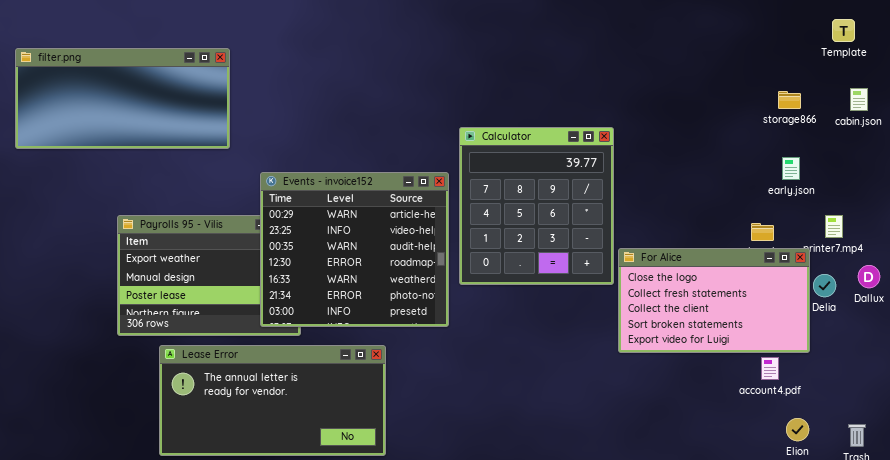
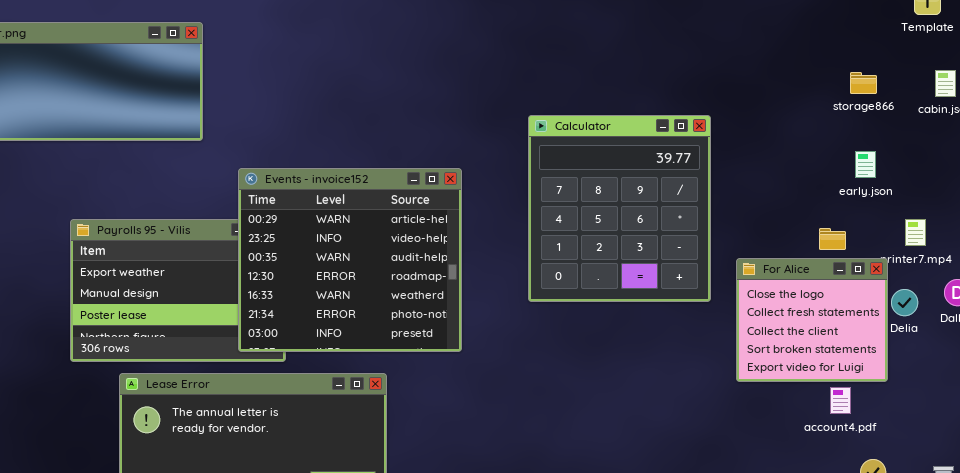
Calculator: [459,127,614,285] -> [528,115,711,302], moved
For Alice: [618,248,810,353] -> [736,258,888,382], resized

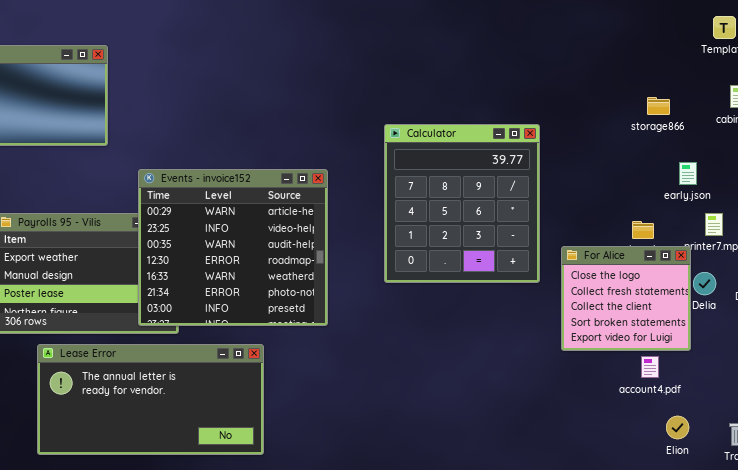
storage866: [850,72,877,94] -> [647,97,670,115], moved
early.json: [855,151,876,178] -> [679,162,697,185], moved

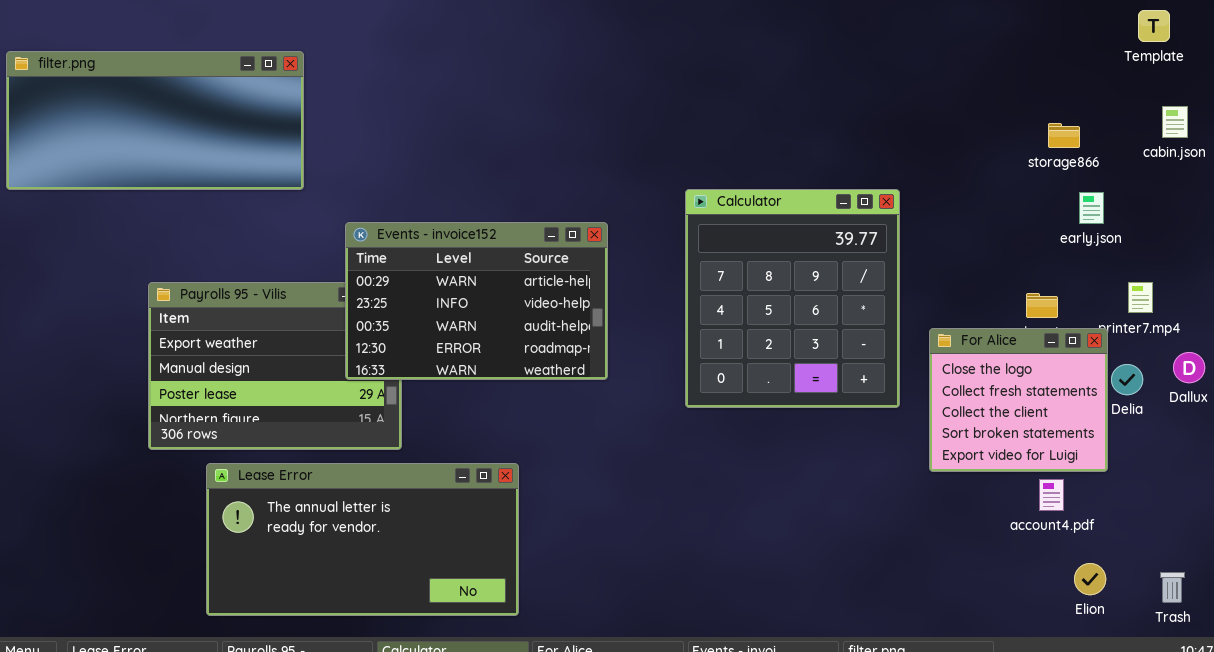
Calculator: [384,124,540,283] -> [685,189,900,408], moved
early.json: [679,162,697,185] -> [1079,192,1104,224], moved
Events - invoice152: [138,169,328,326] -> [345,222,608,380], resized

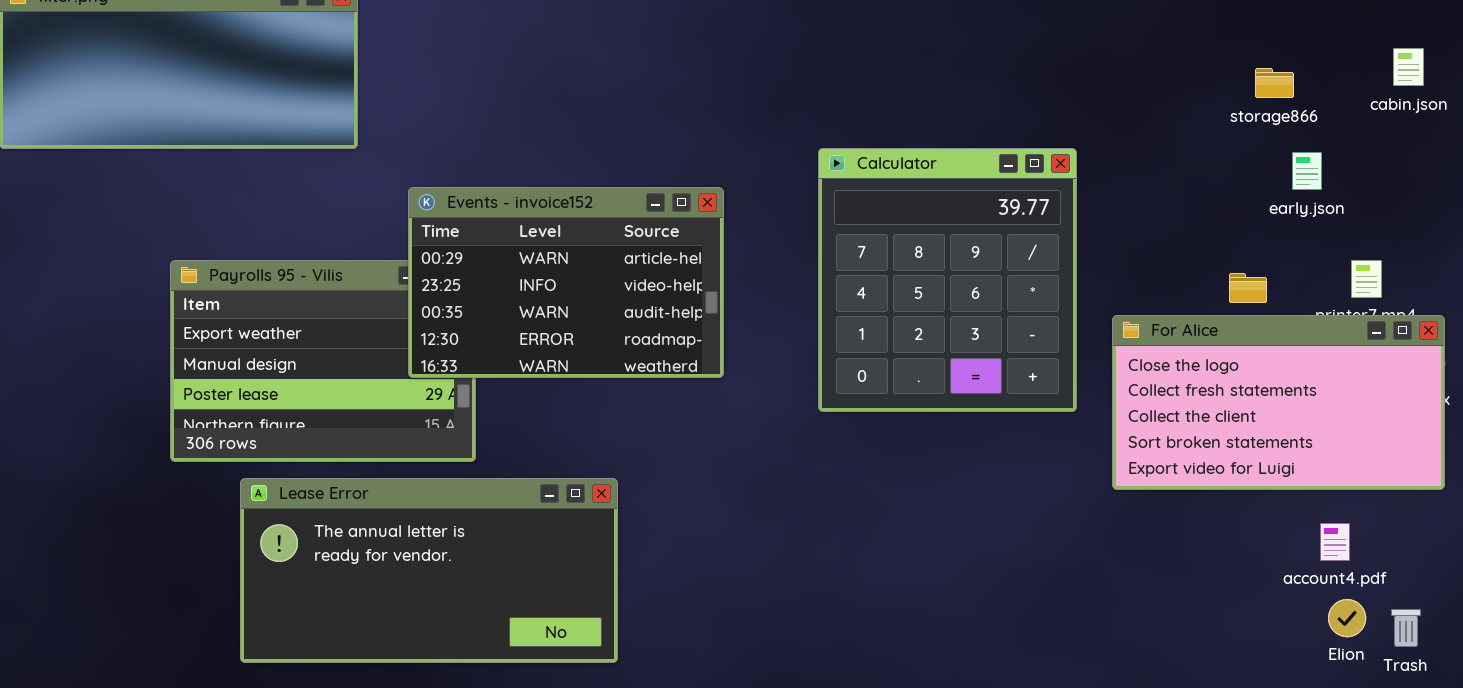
For Alice: [929,328,1108,472] -> [1112,315,1445,490], resized
account4.pdf: [1039,479,1064,511] -> [1320,523,1350,561], moved
Elion: [1074,563,1106,595] -> [1328,599,1366,637], moved

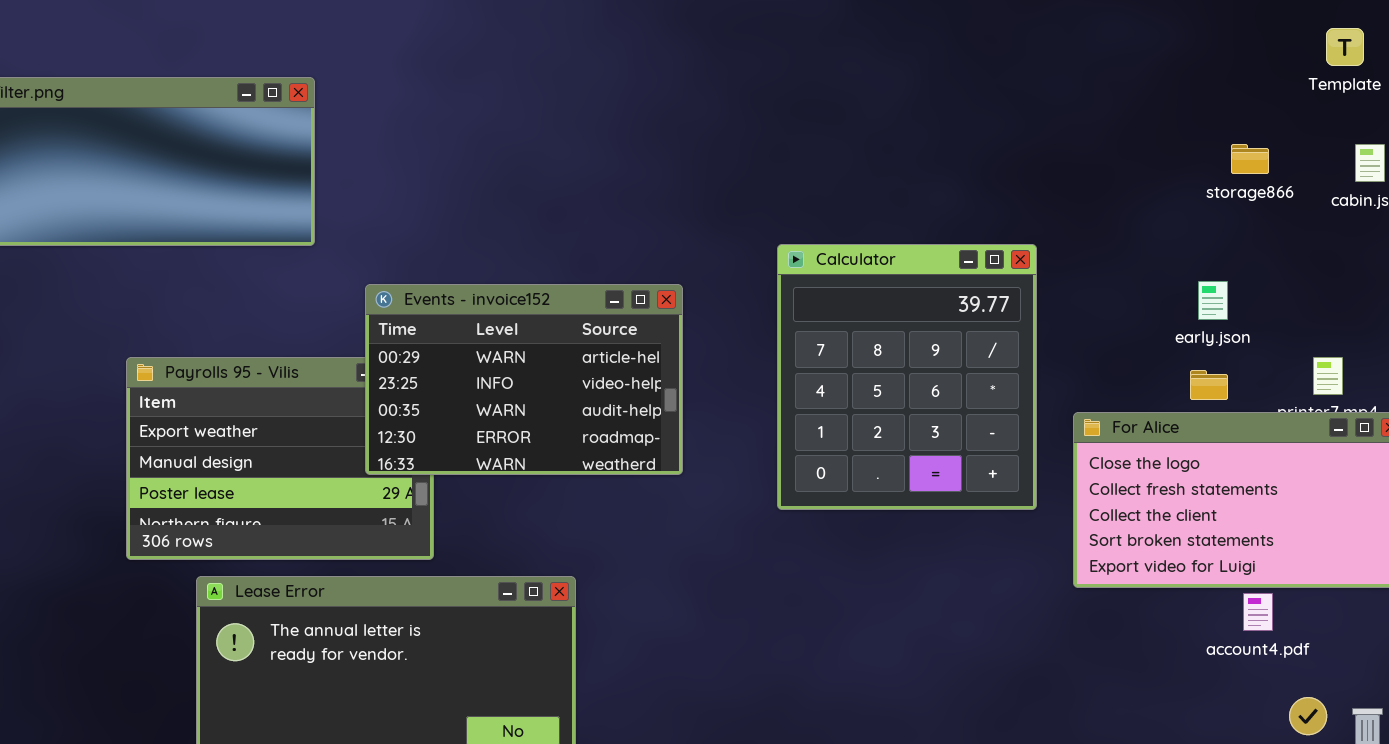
storage866: [1255,68,1294,98] -> [1231,144,1269,174], moved
early.json: [1292,152,1322,190] -> [1198,281,1228,320], moved
account4.pdf: [1320,523,1350,561] -> [1243,593,1273,631], moved

